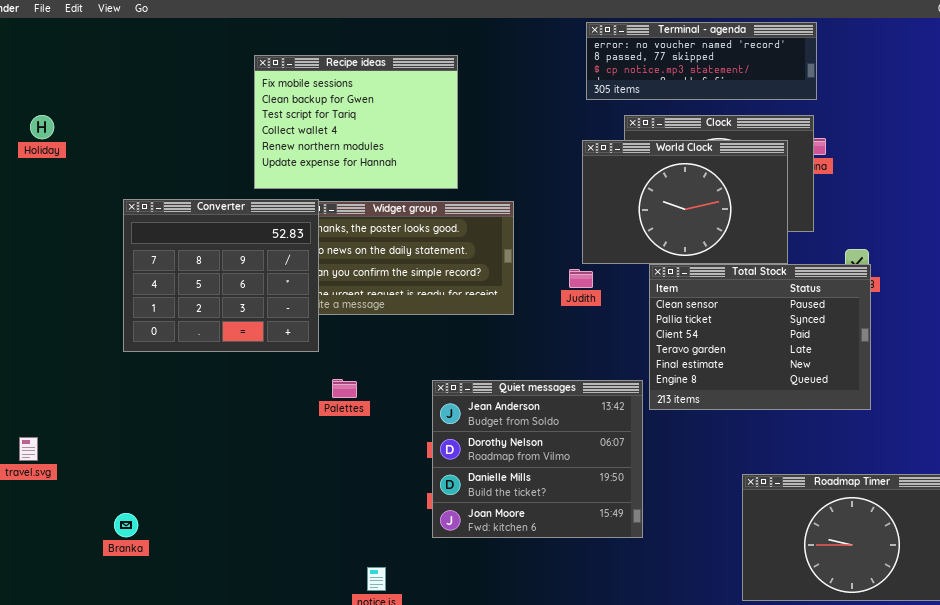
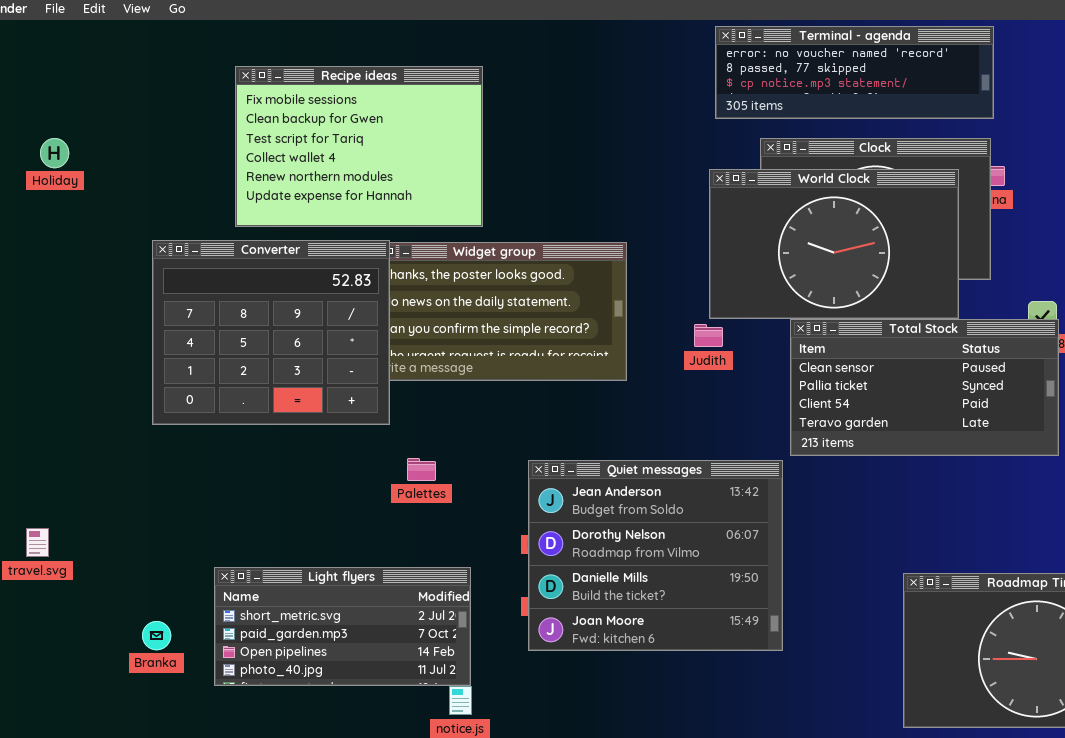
Recipe ideas: [254,55,458,189] -> [235,66,483,227], moved
Total Stock: [649,264,871,410] -> [790,319,1059,456], resized
Light flyers: none -> [214,567,471,686], opened

